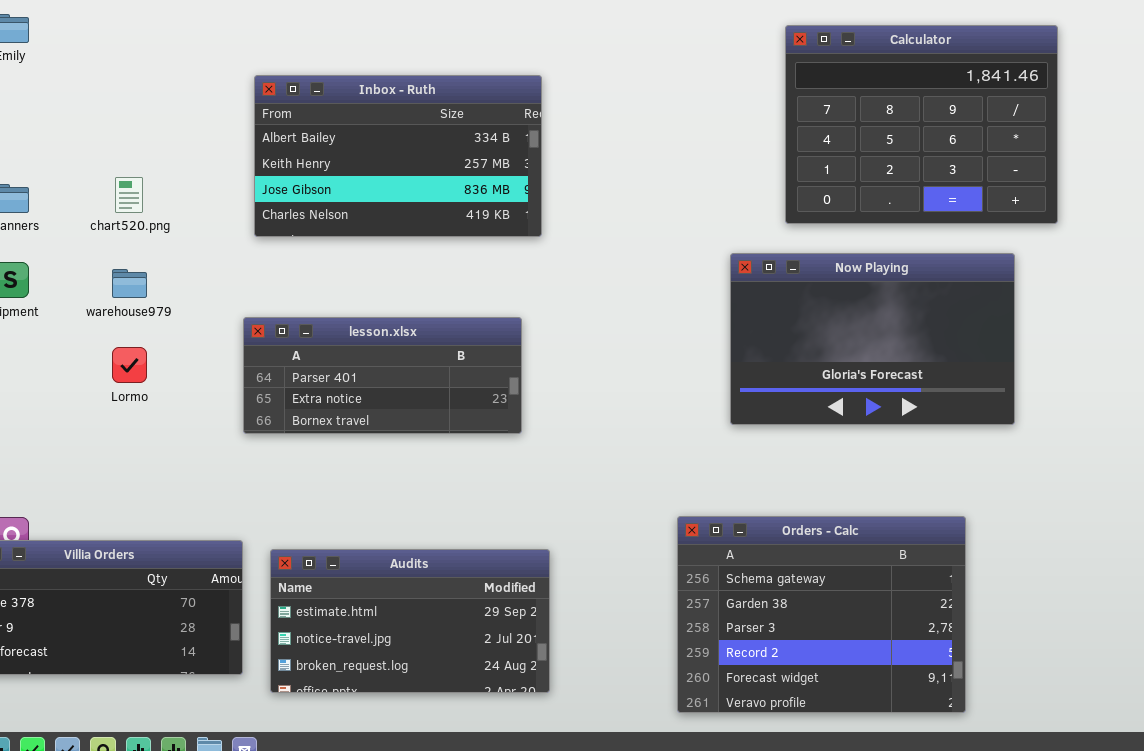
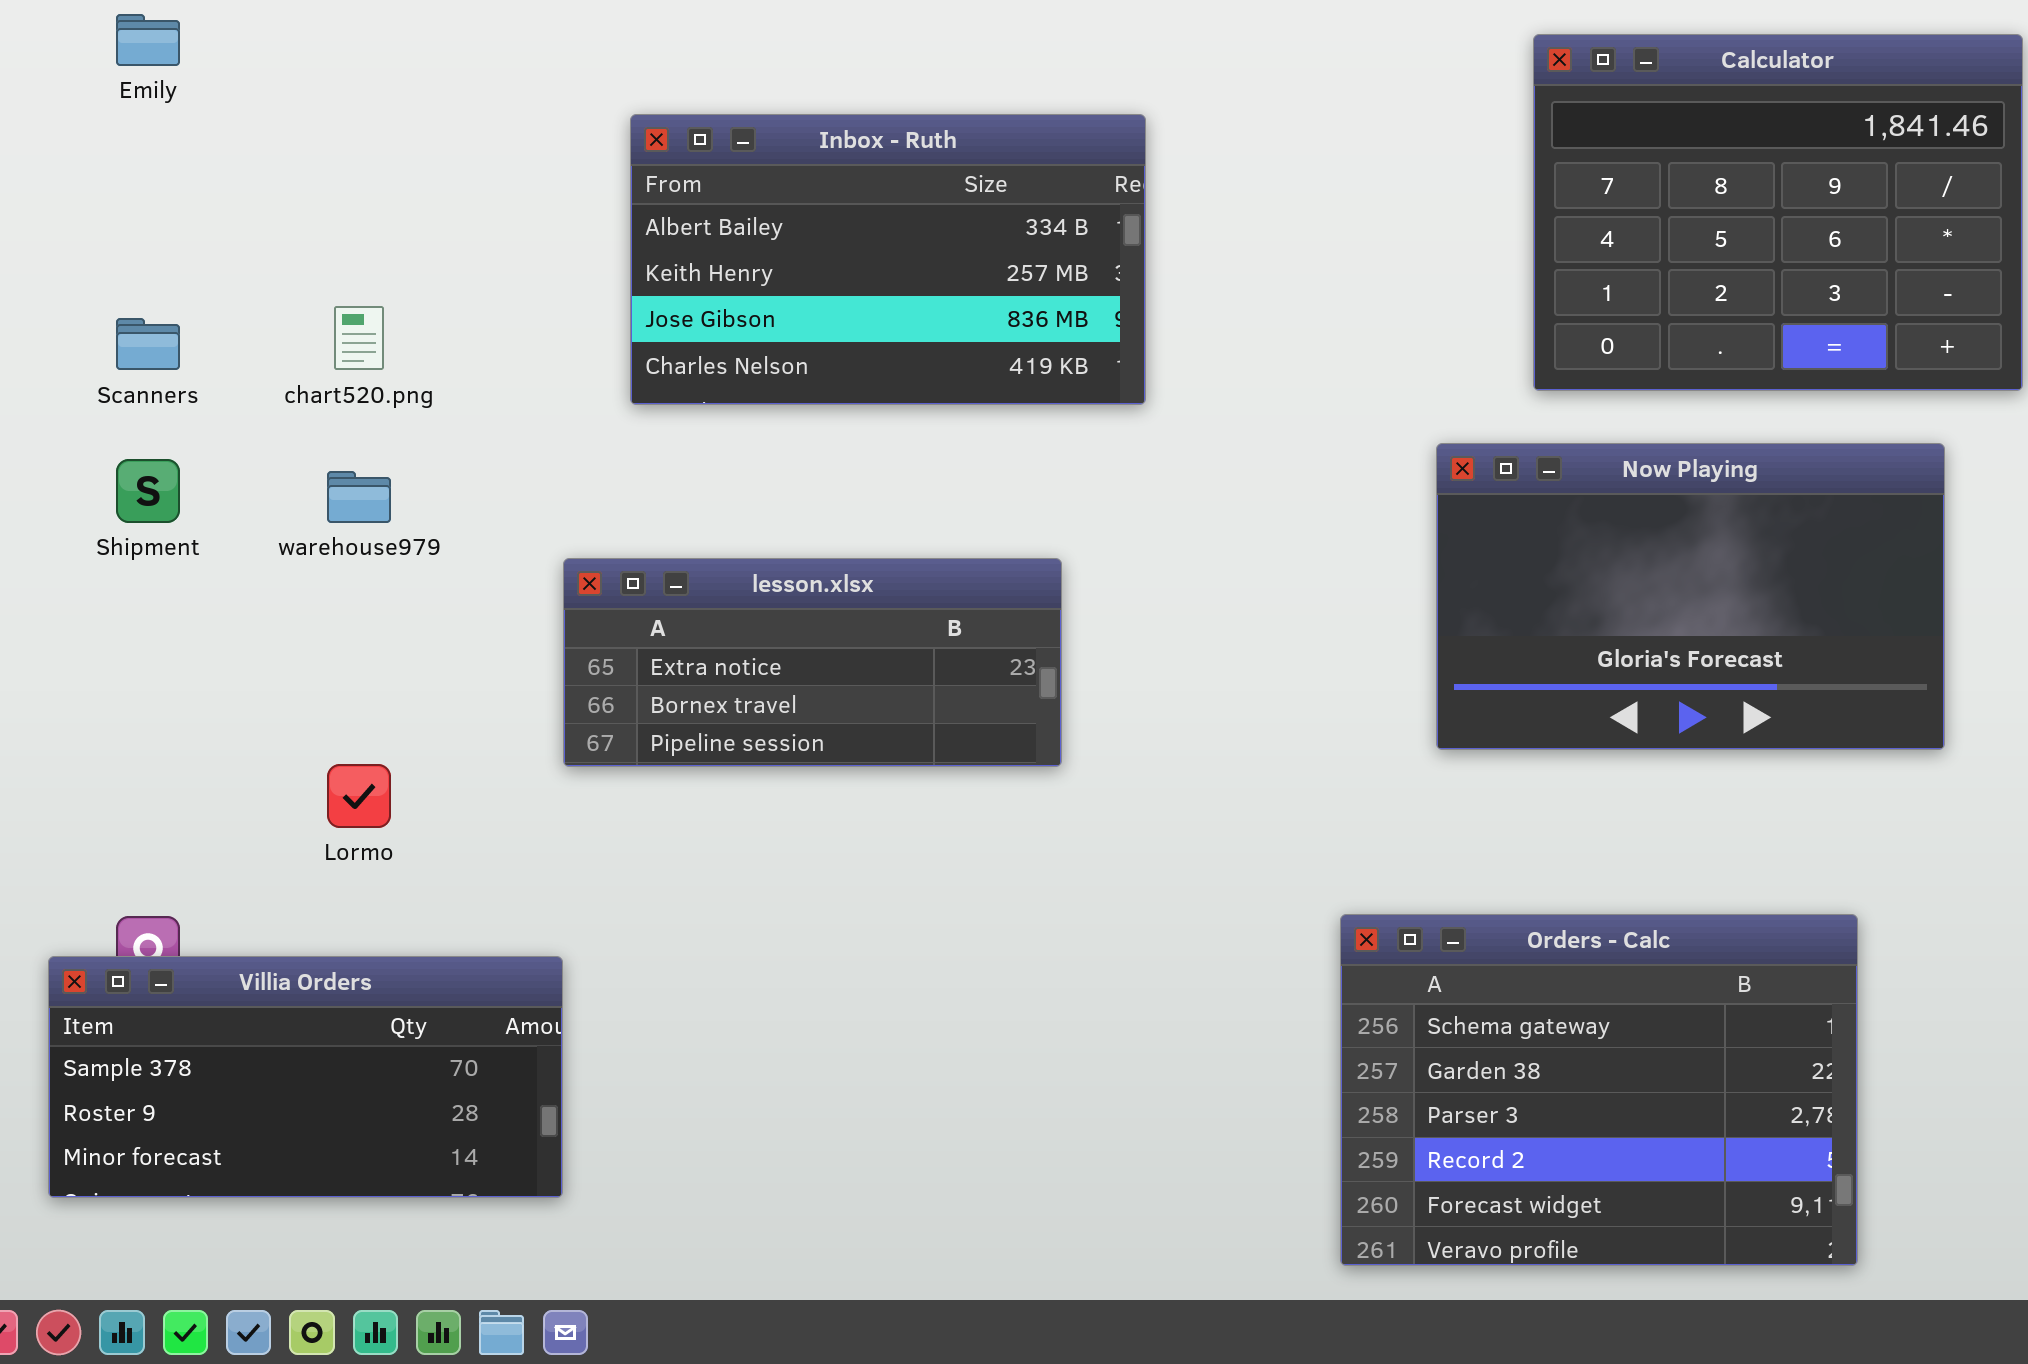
Inbox - Ruth: [254,75,542,237] -> [630,114,1146,405], moved
lesson.xlsx: [243,317,522,434] -> [563,558,1062,767], scrolled down 1 row
Lormo: [112,347,147,383] -> [327,764,391,828], moved
Audits: [270,549,550,693] -> none, closed

